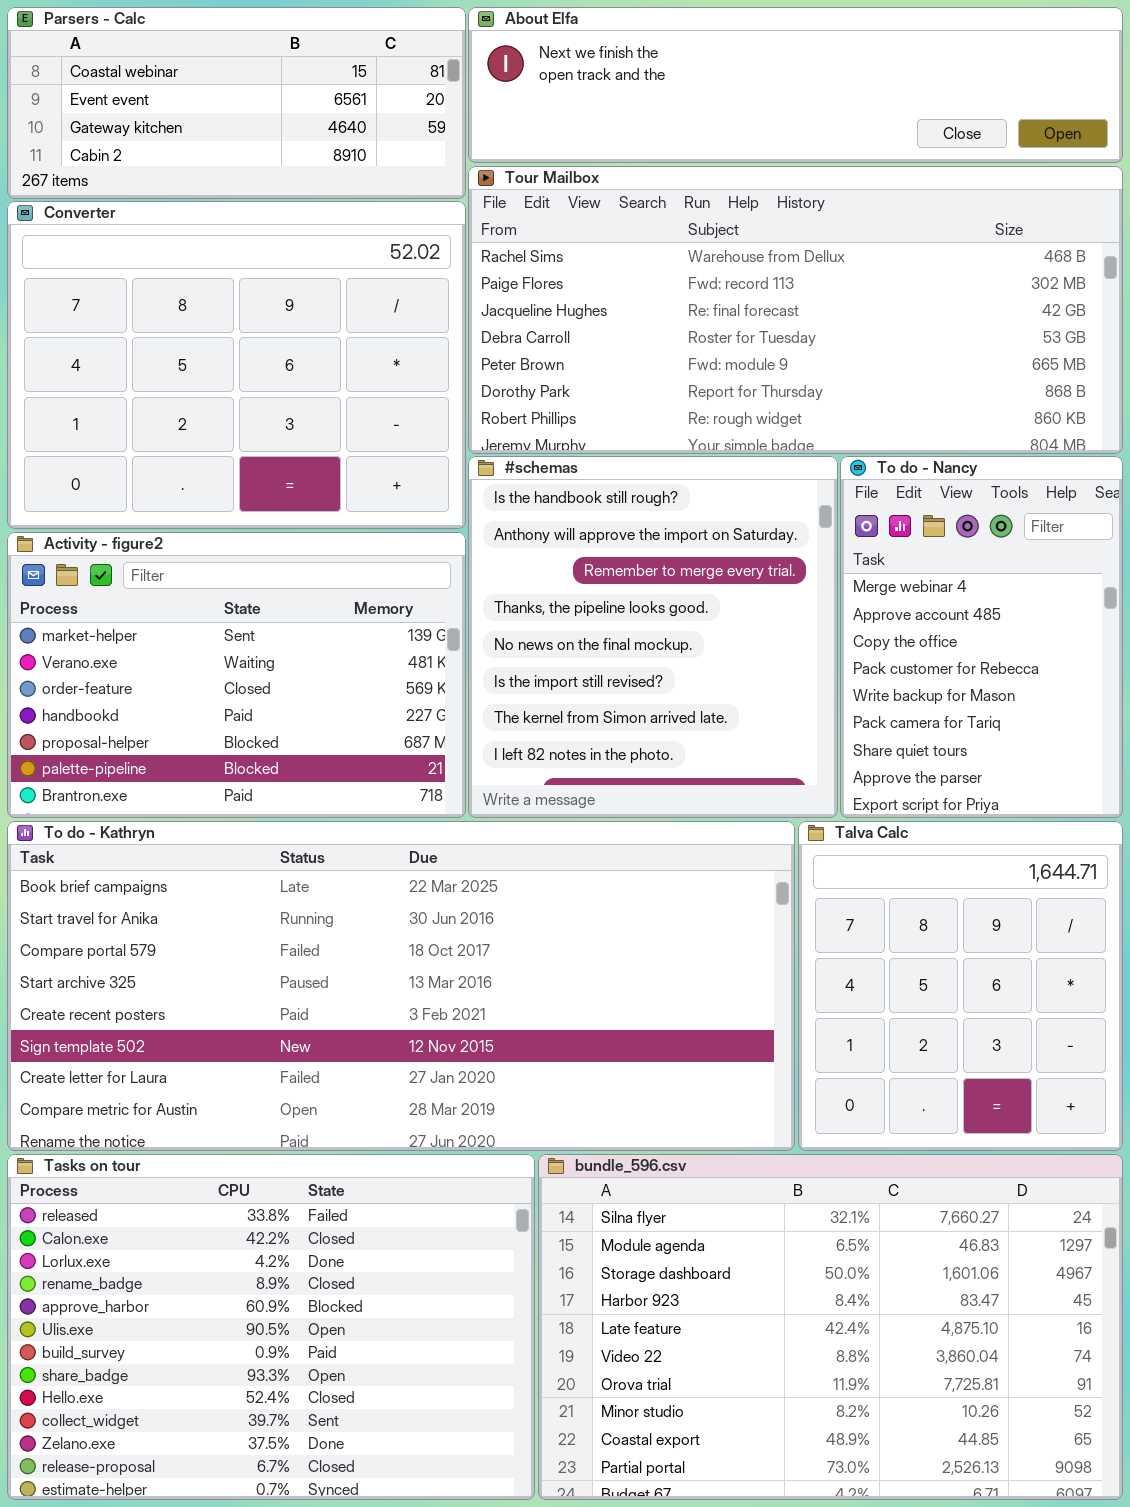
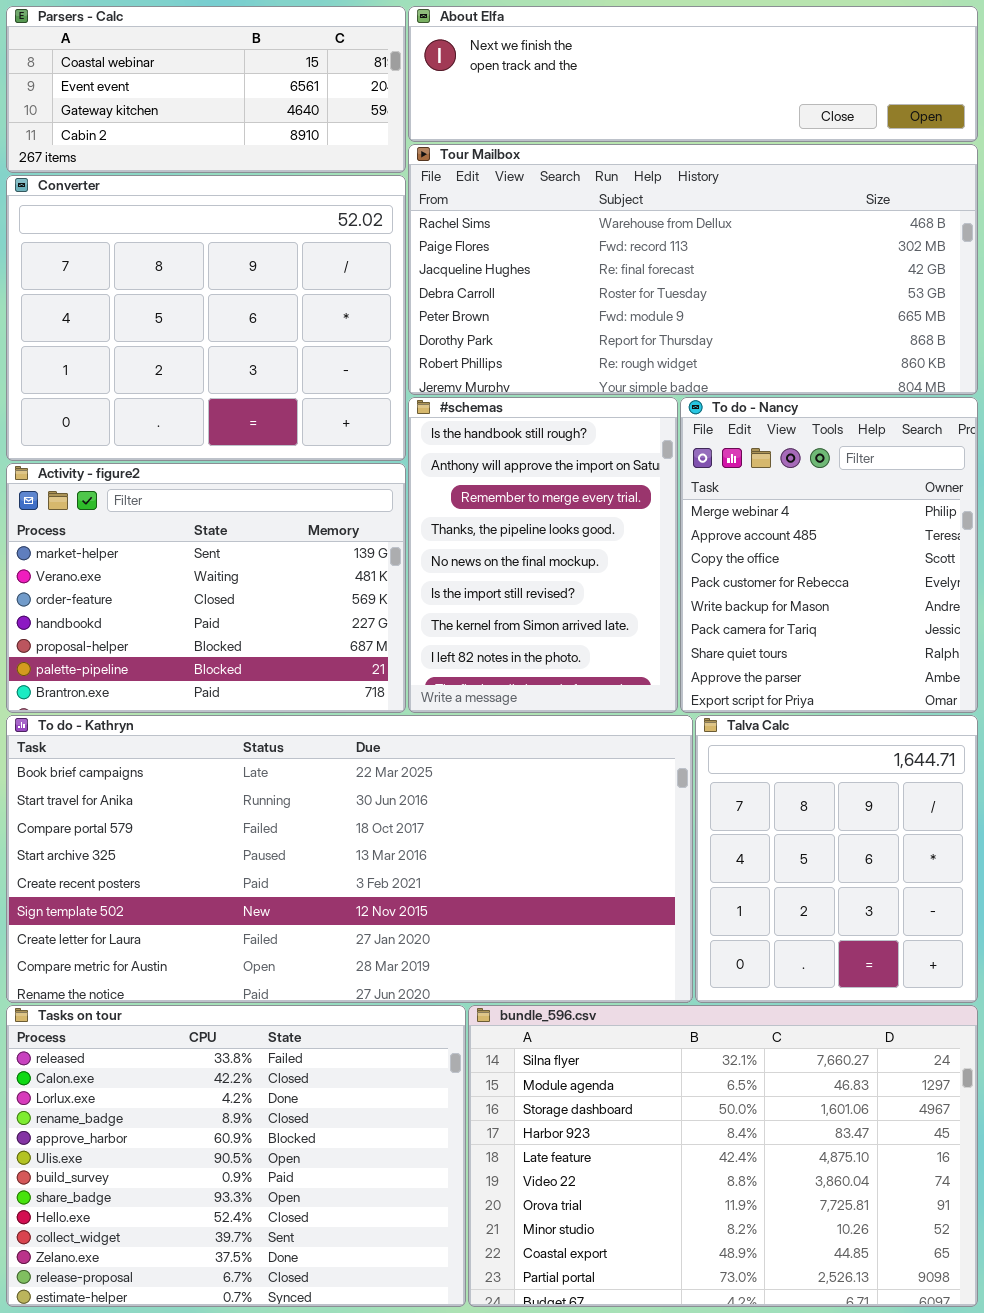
#schemas: [468,456,838,818] -> [408,397,678,713], resized
To do - Nancy: [840,456,1123,818] -> [680,397,978,713], resized

